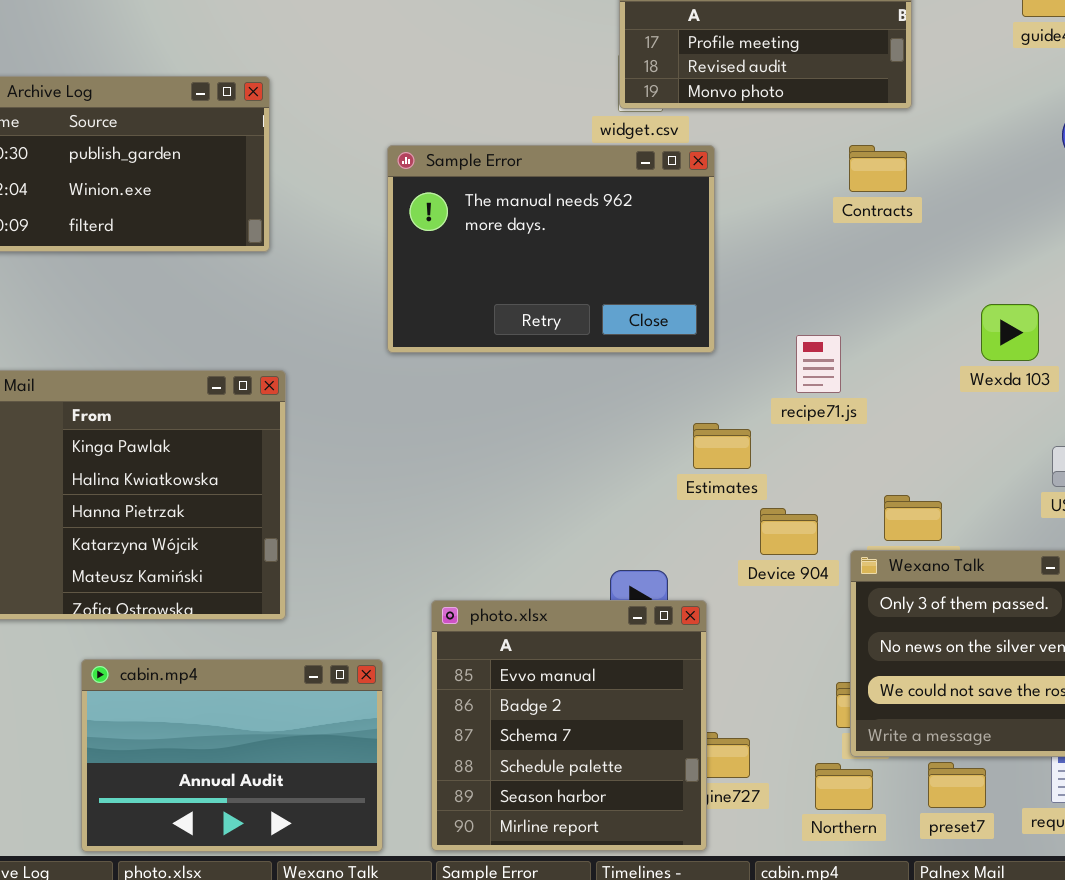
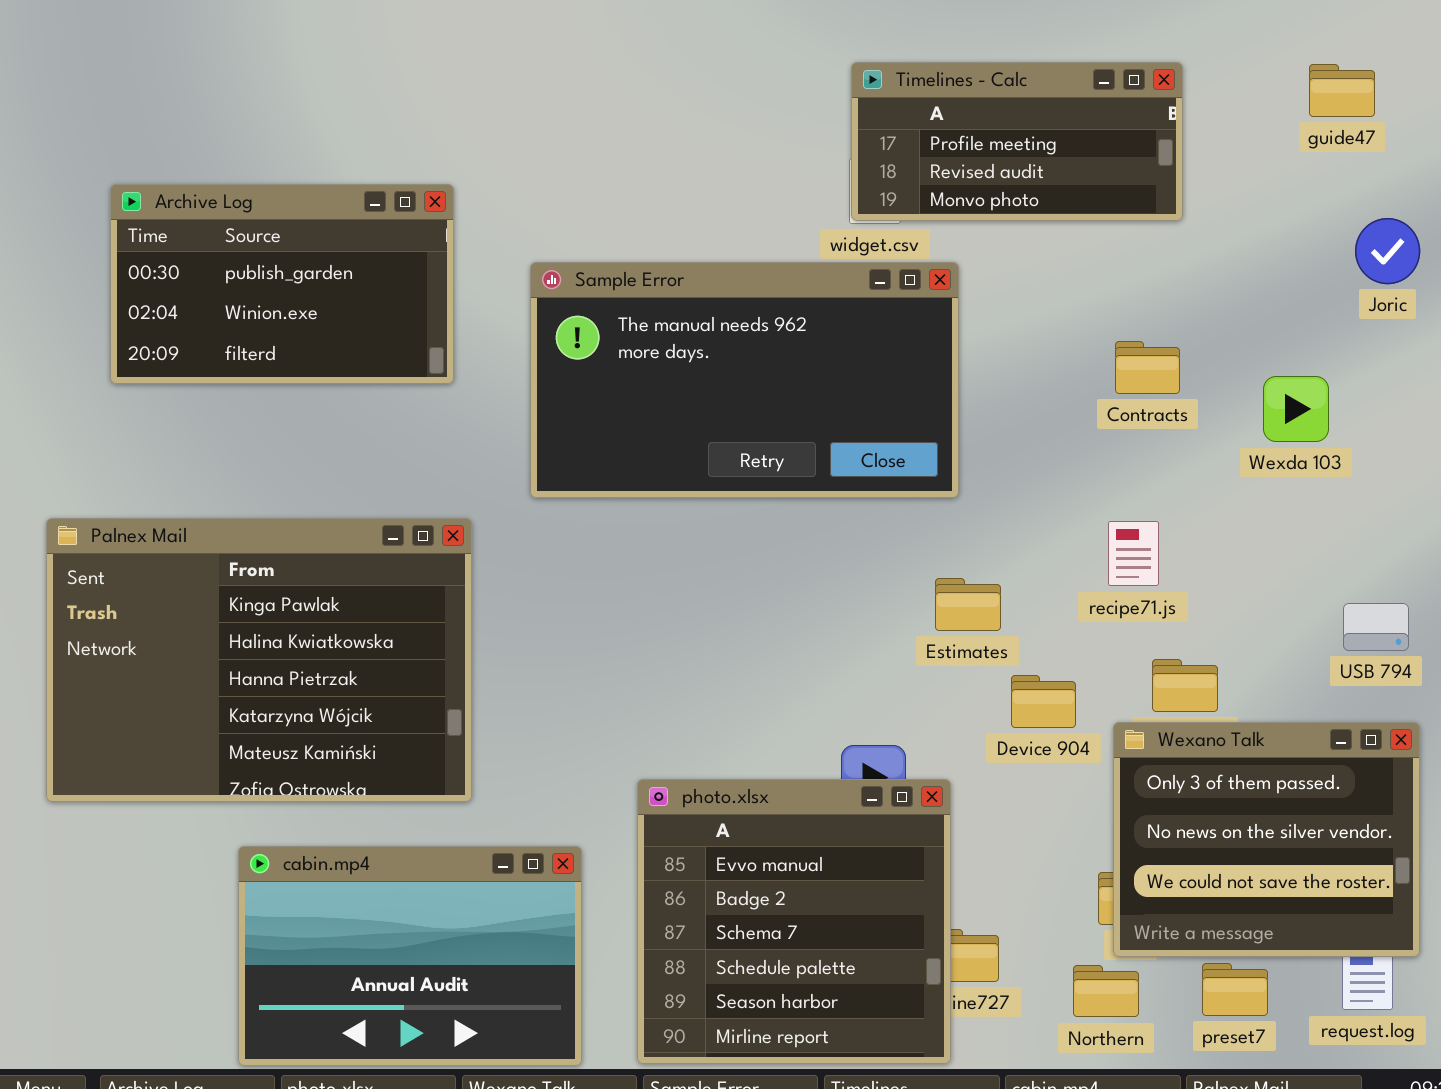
Sample Error: [387,145,715,353] -> [530,262,959,498], resized
Contracts: [849,145,907,192] -> [1115,341,1180,394], moved
Wexda 103: [981,304,1039,361] -> [1263,376,1329,442], moved
recipe71.js: [796,335,841,393] -> [1108,521,1159,586], moved

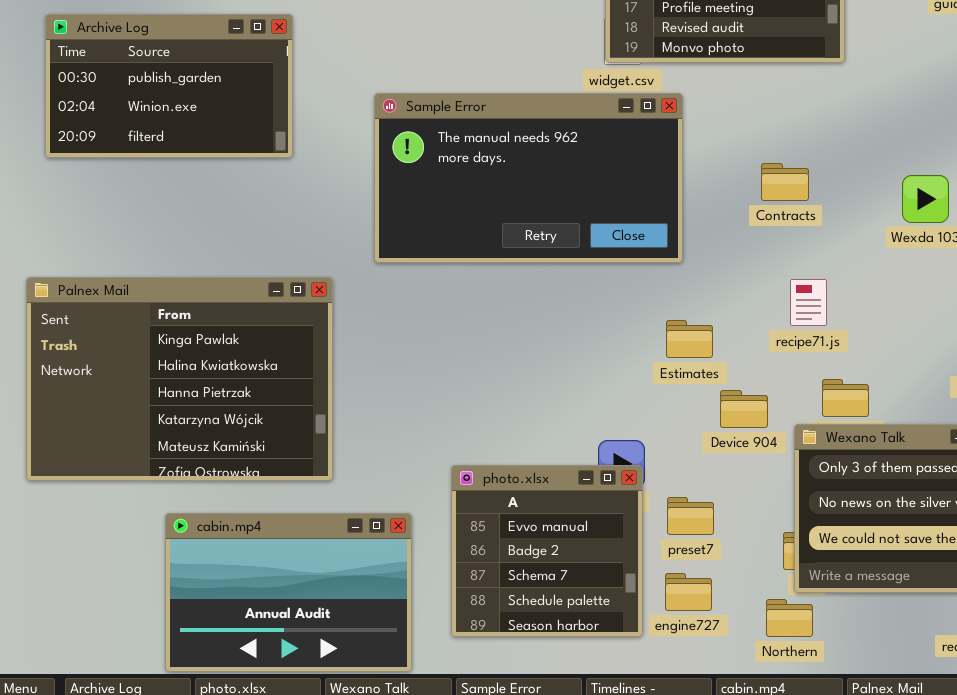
Archive Log: [110,184,454,384] -> [45,14,293,158], moved
Contracts: [1115,341,1180,394] -> [761,163,809,201], moved
photo.xlsx: [637,779,951,1064] -> [451,465,643,637], resized
preset7: [1202,963,1268,1016] -> [667,497,714,535], moved

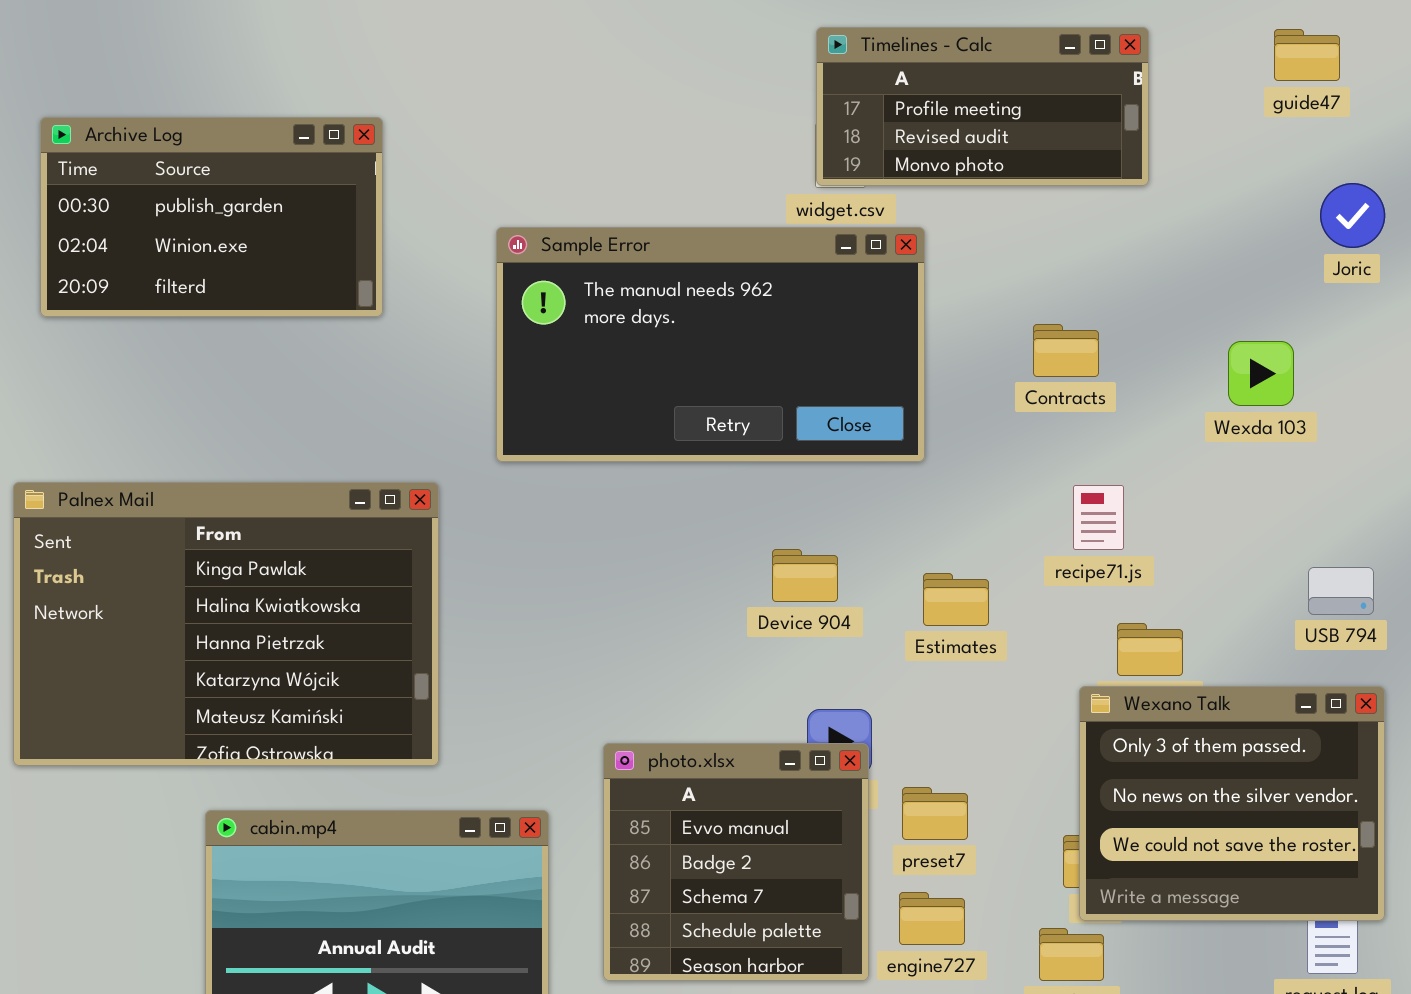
Estimates: [666,320,713,358] -> [923,573,989,626], moved
Device 904: [720,390,768,428] -> [772,549,838,602], moved

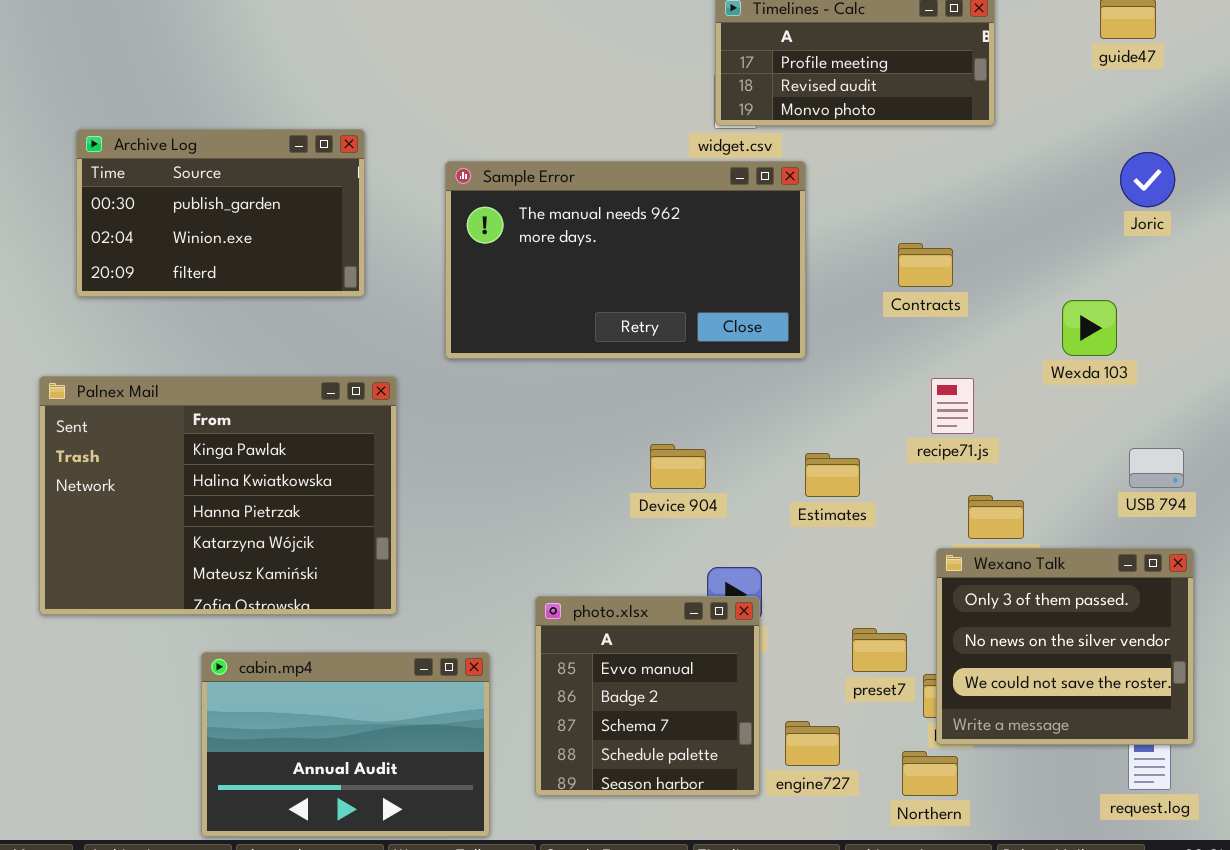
Archive Log: [40,117,383,317] -> [76,129,365,297], moved
Joric: [1320,183,1385,248] -> [1120,152,1175,207], moved
Wexda 103: [1228,341,1294,406] -> [1062,300,1117,356], moved
Device 904: [772,549,838,602] -> [650,444,706,489], moved
preset7: [902,787,968,840] -> [852,628,907,672], moved

